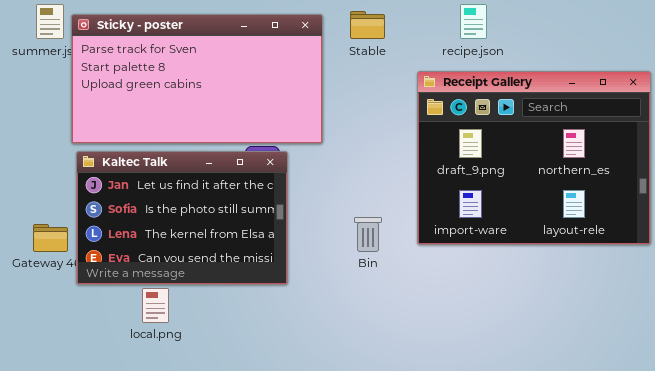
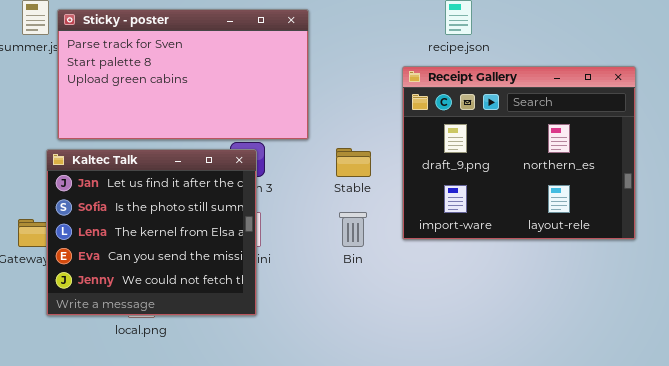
Stable: [350,11,385,39] -> [336,148,371,177], moved
Kaltec Talk: [76,151,288,285] -> [46,149,257,316], moved, resized

